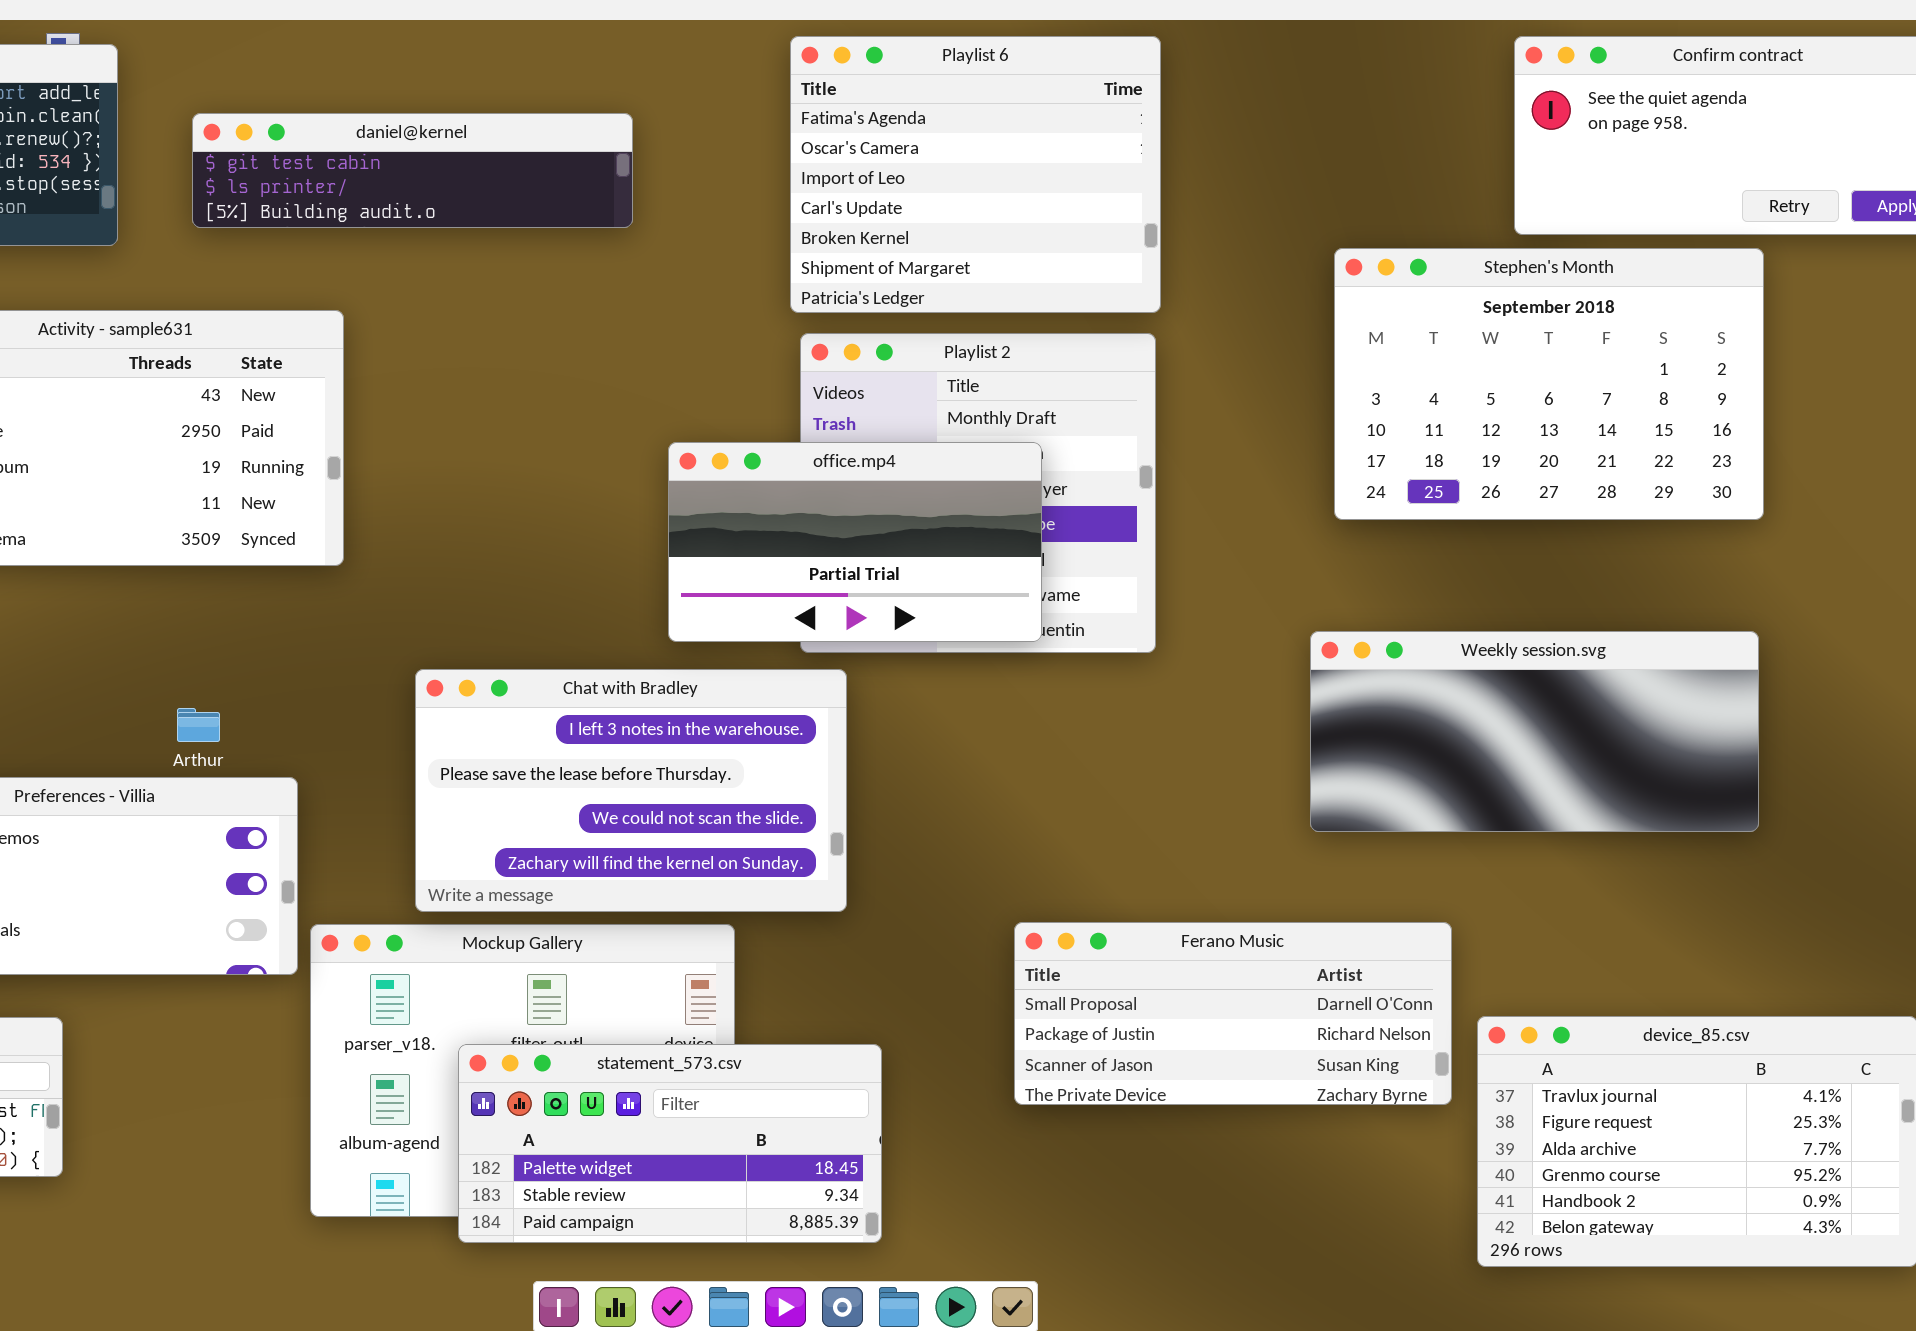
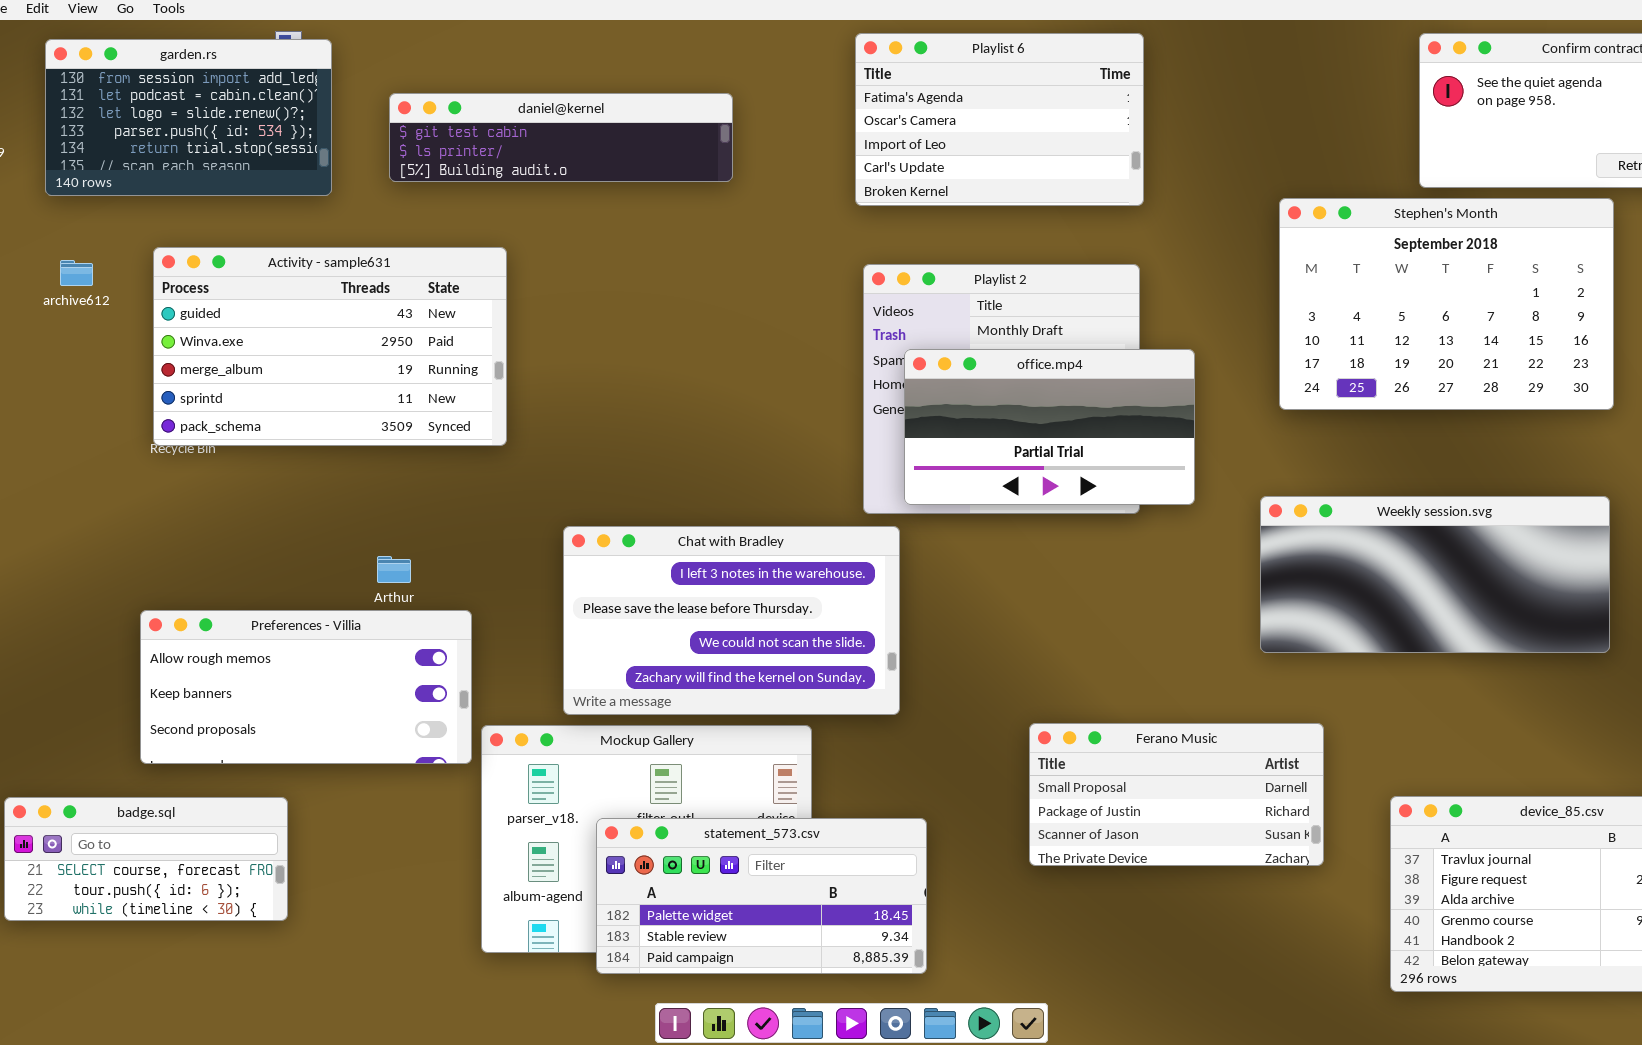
Playlist 6: [790,36,1161,313] -> [855,33,1144,206], resized
office.mp4: [668,442,1042,642] -> [904,349,1195,505], moved
Ferano Music: [1014,922,1452,1105] -> [1029,723,1324,866], resized

